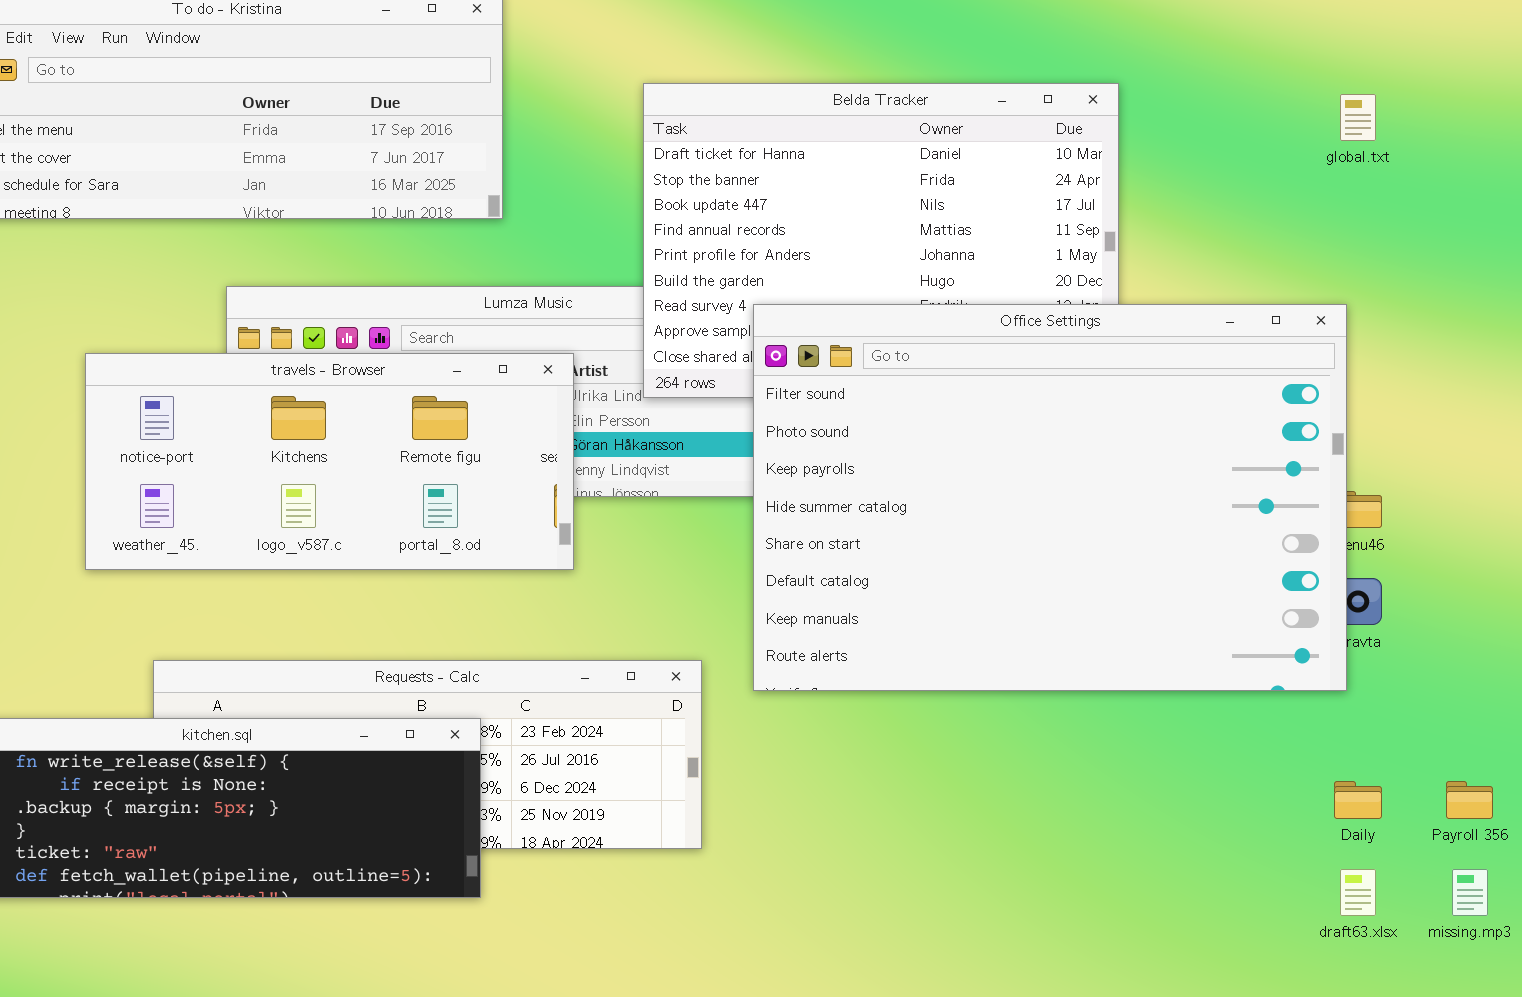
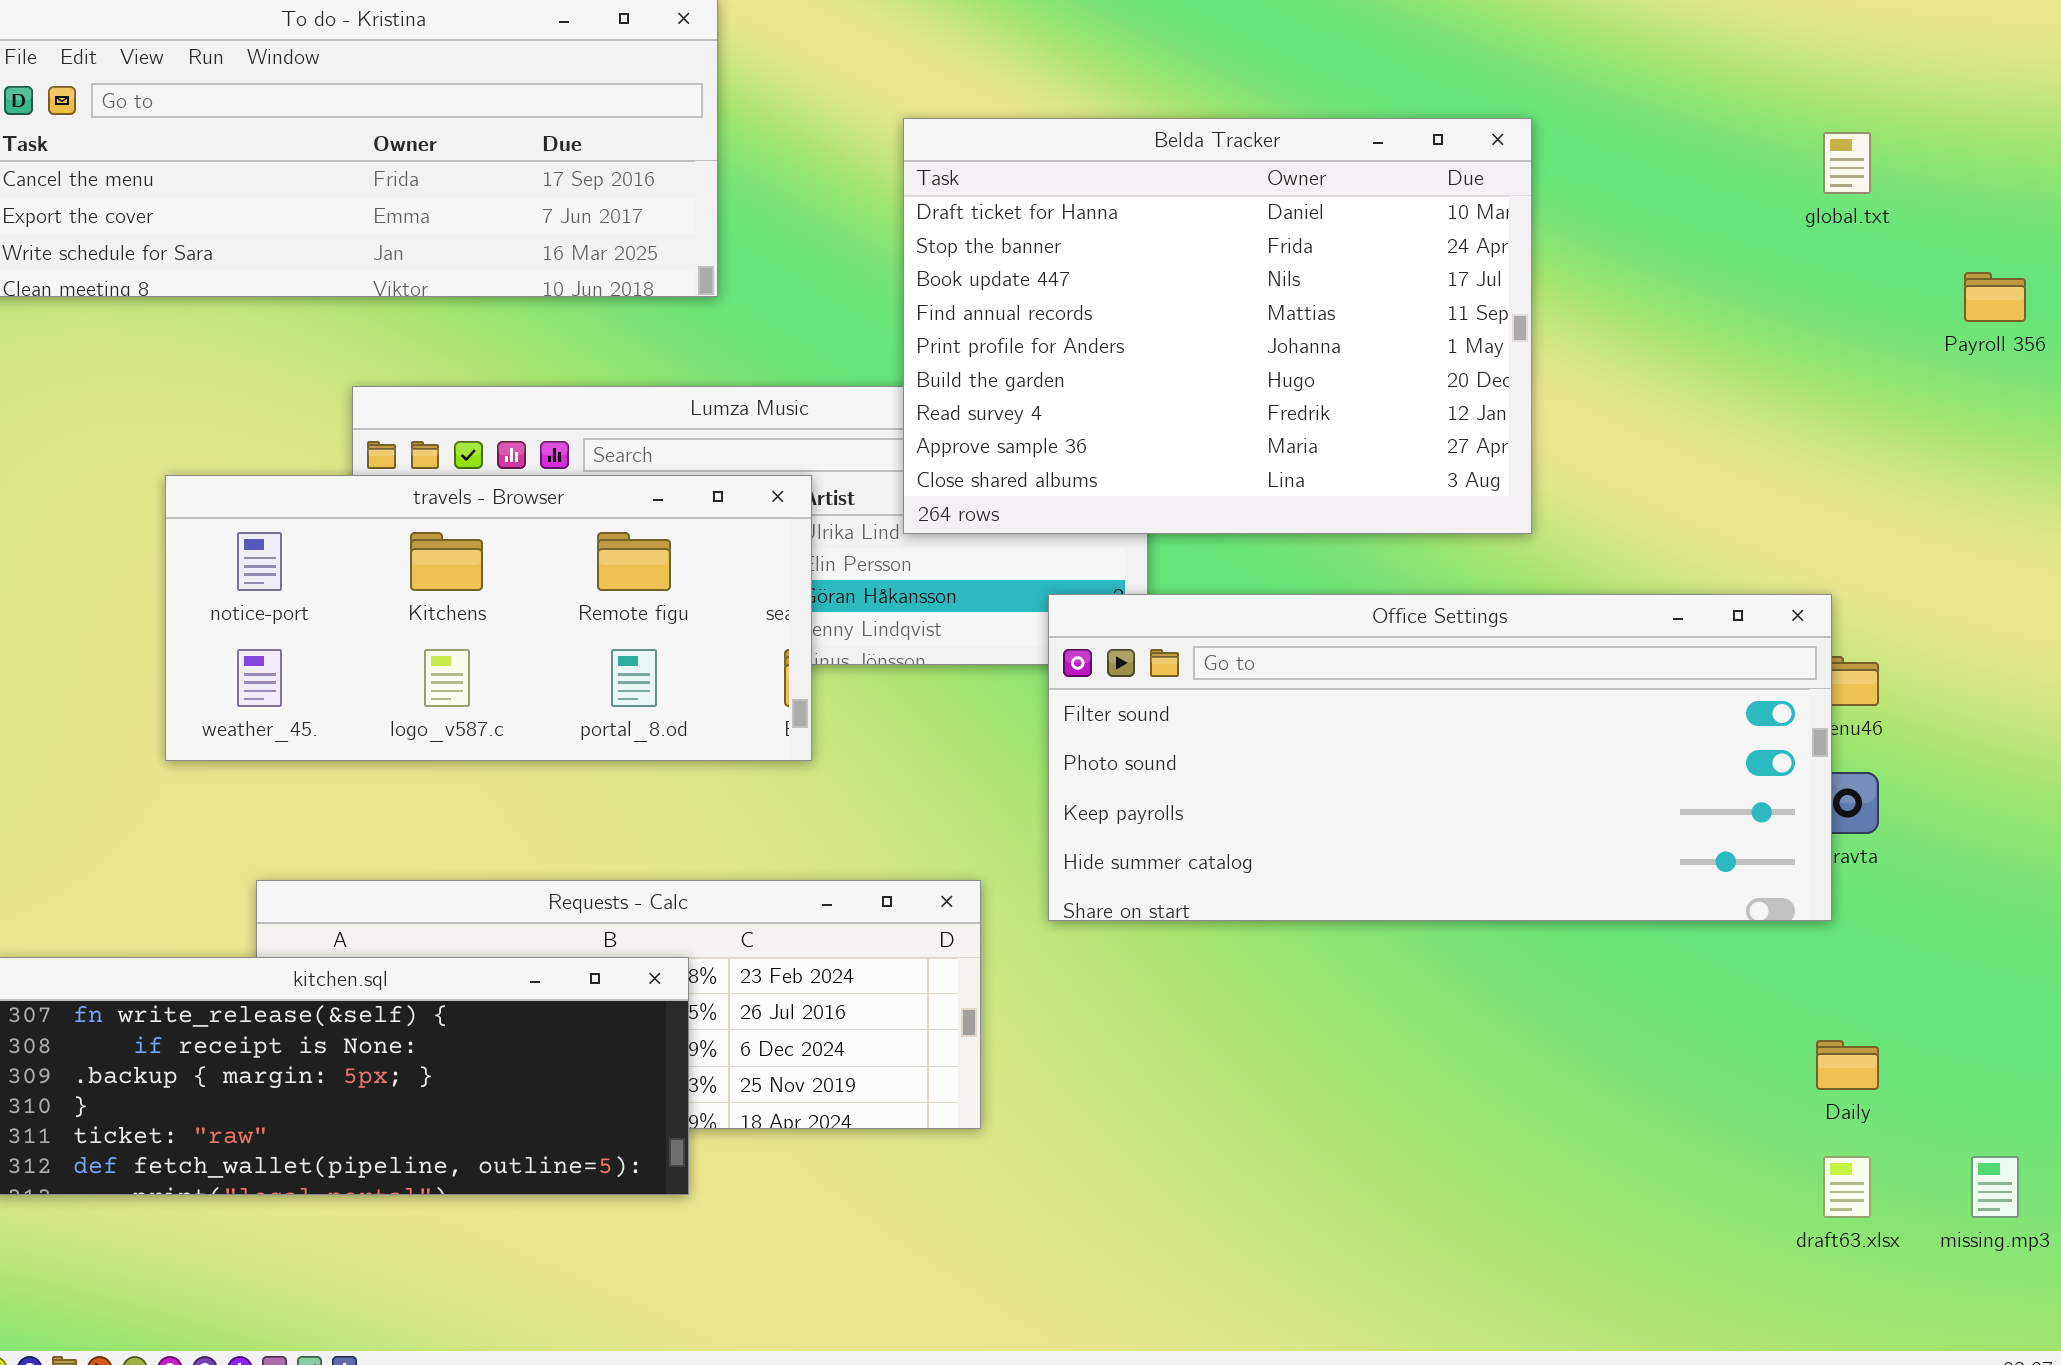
Office Settings: [753,304,1347,691] -> [1048,594,1832,921], resized
Payroll 356: [1446,781,1493,819] -> [1964,272,2026,322], moved

